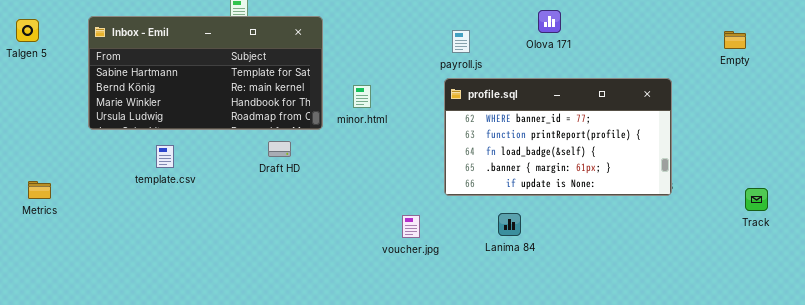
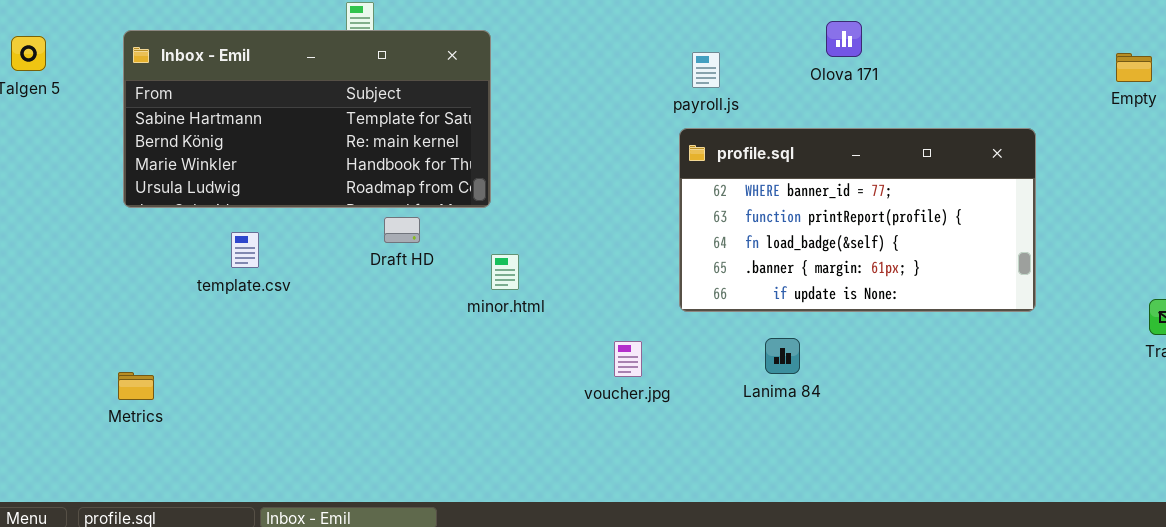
minor.html: [353,85,371,108] -> [491,254,519,290], moved
Draft HD: [268,141,291,157] -> [384,217,420,243], moved
Metrics: [28,181,51,199] -> [118,372,154,400], moved

